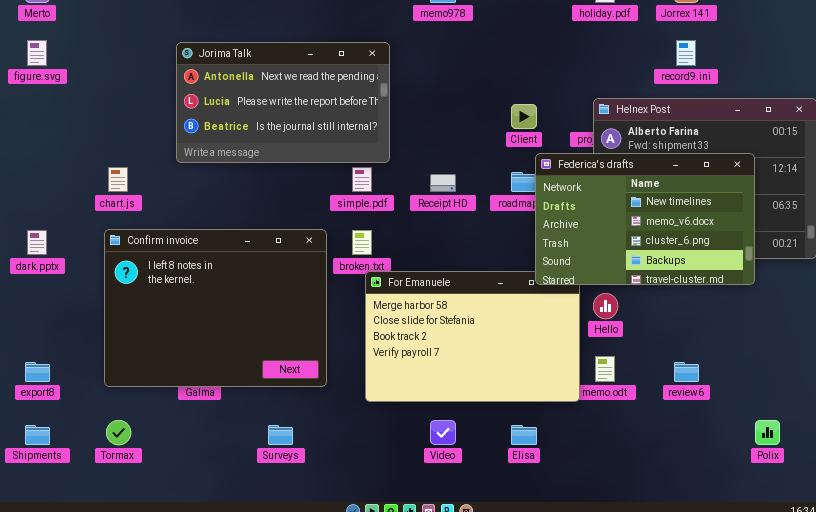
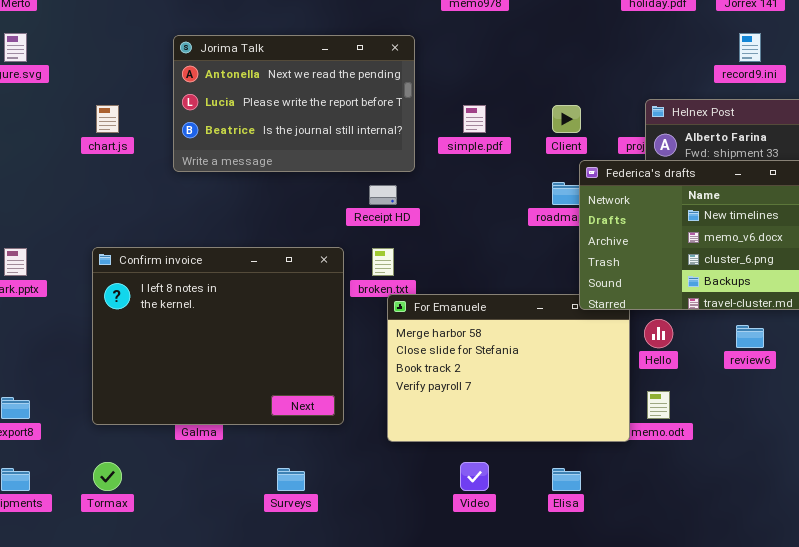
chart.js: [108,167,128,192] -> [96,105,119,133], moved
simple.pdf: [352,167,372,192] -> [463,105,486,133], moved
Receipt HD: [430,174,456,192] -> [369,185,397,205], moved
review6: [674,362,699,382] -> [736,325,764,348], moved

